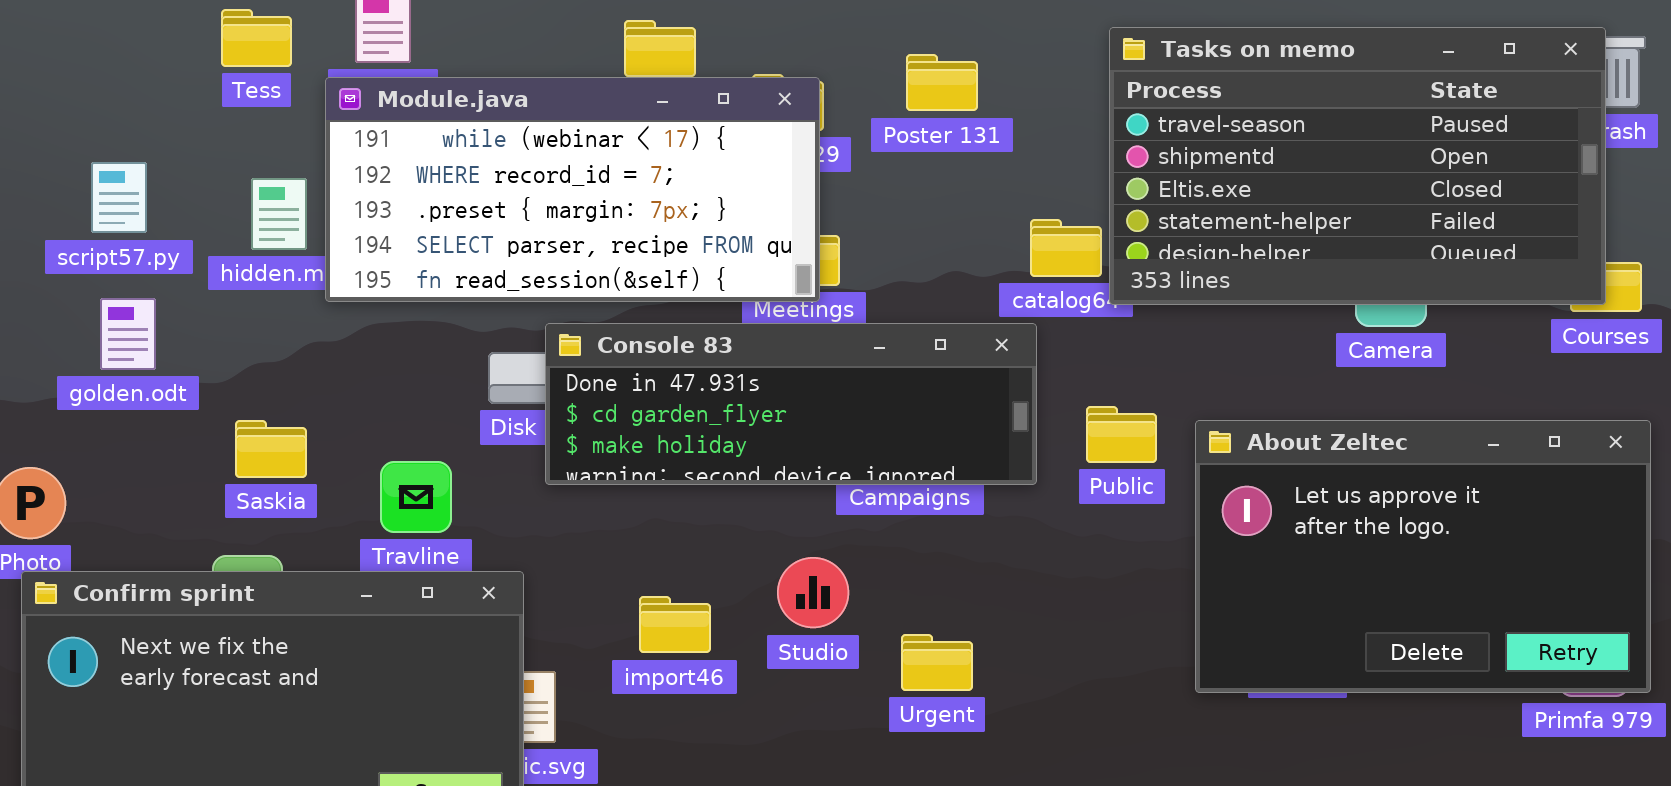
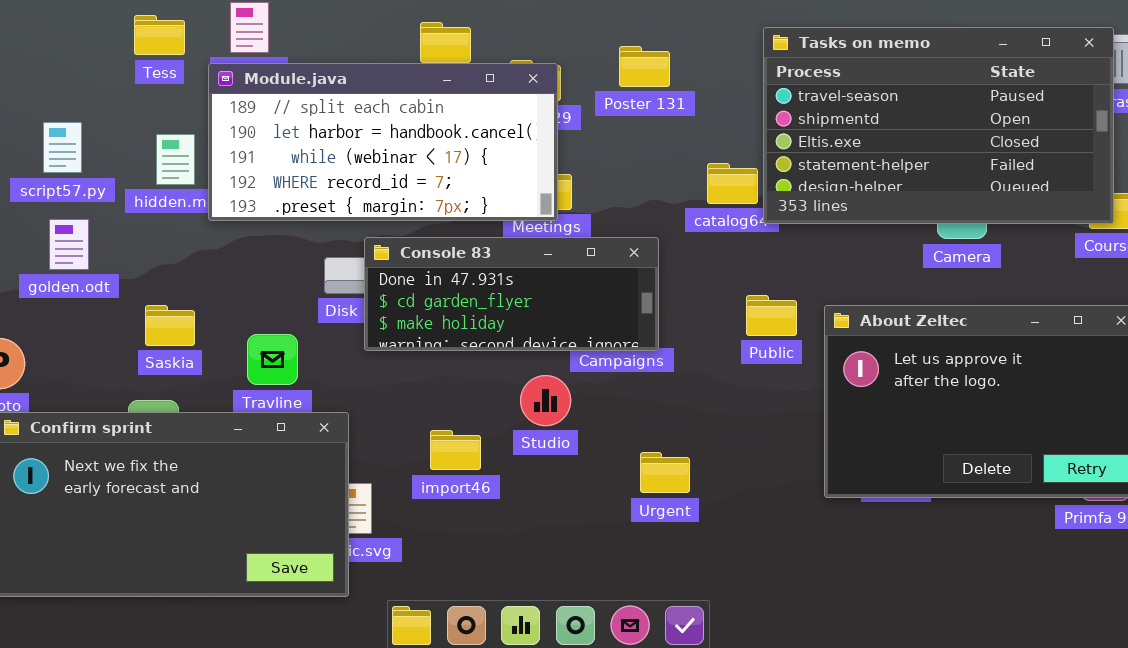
Module.java: [325,77,820,302] -> [208,63,558,221], scrolled up 2 rows
Console 83: [545,323,1037,485] -> [364,237,659,351], resized
Studio: [777,557,849,628] -> [520,375,571,426], moved
Urgent: [901,634,973,691] -> [640,452,690,493], moved

